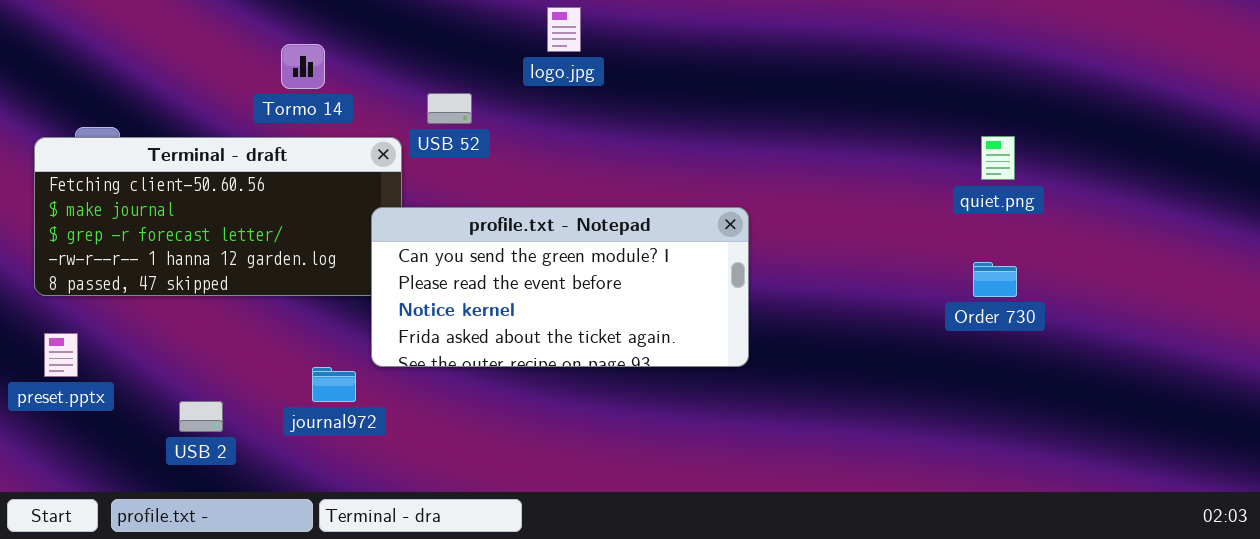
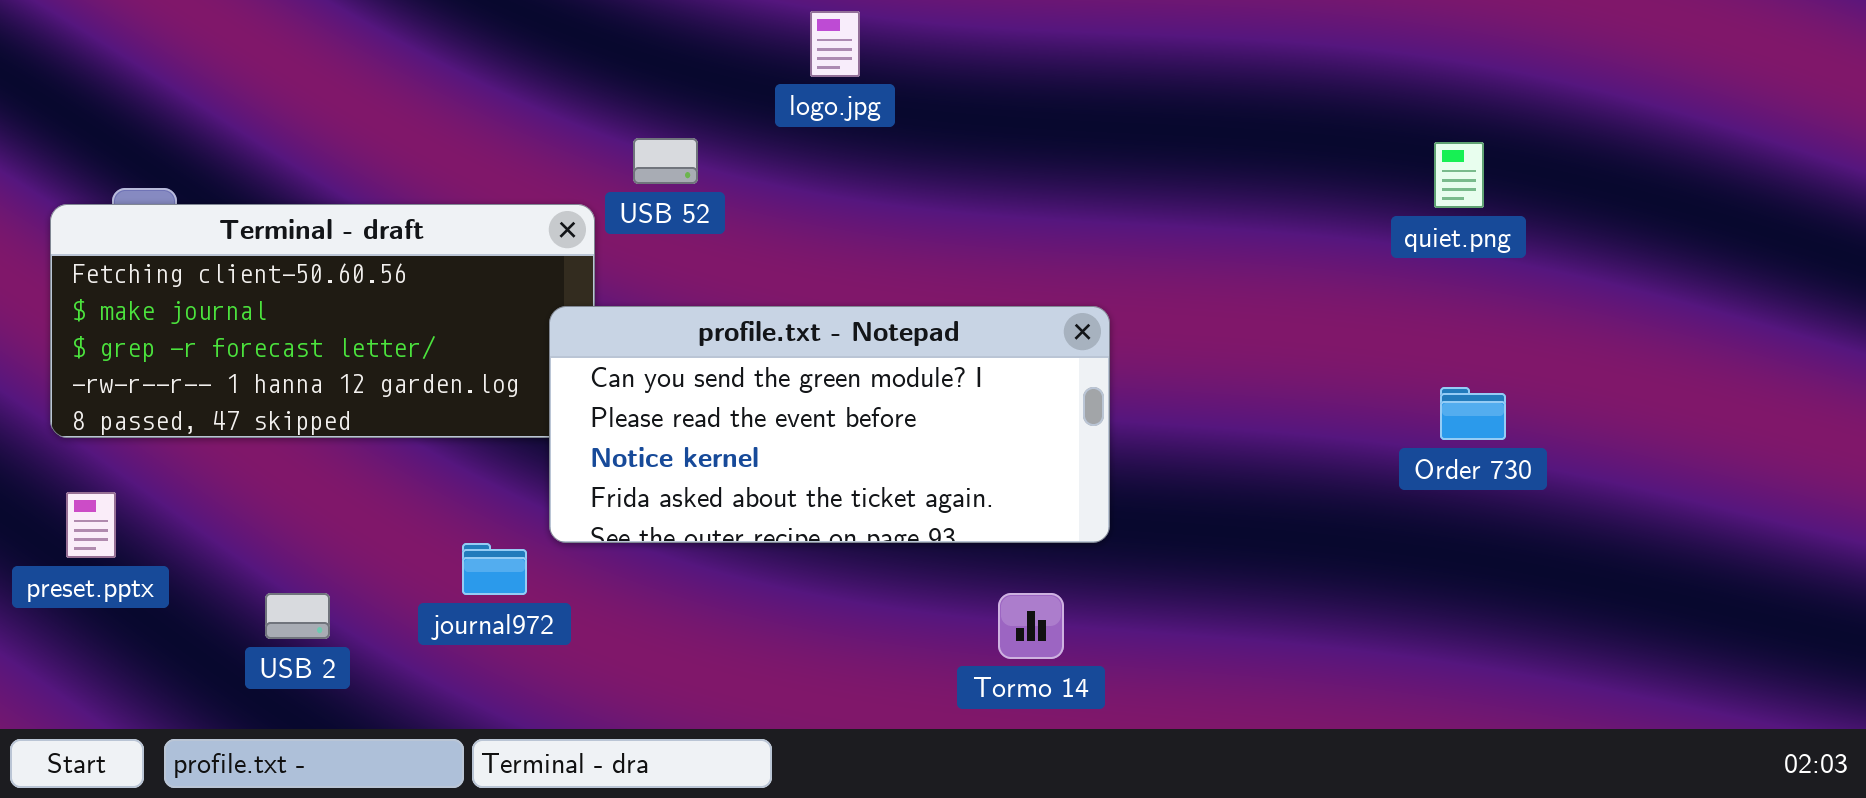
Tormo 14: [281,44,325,89] -> [998,593,1064,659], moved
quiet.png: [981,136,1015,180] -> [1434,142,1484,208], moved

